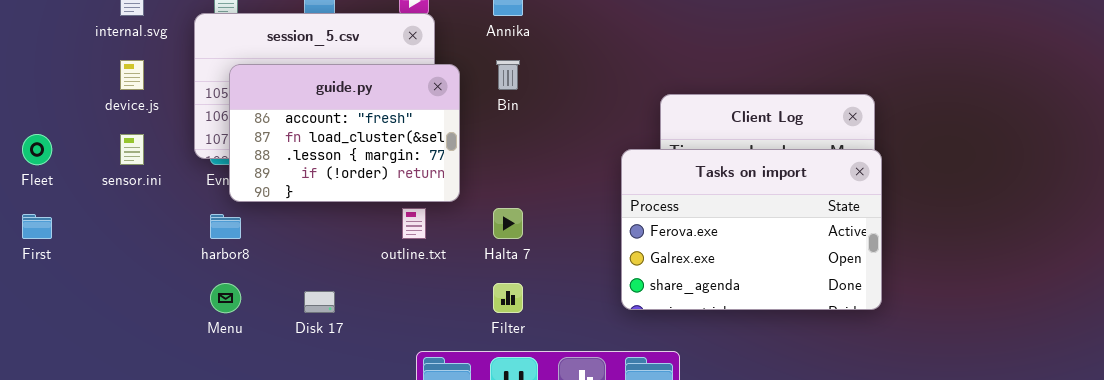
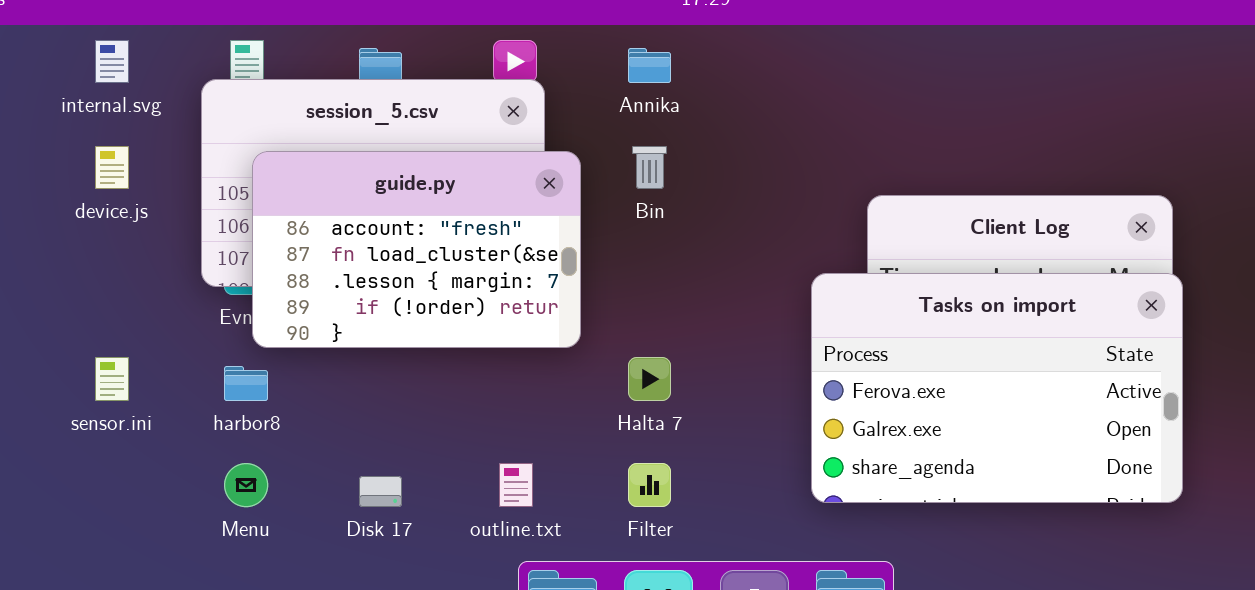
sensor.ini: [120,134,144,165] -> [95,357,129,401], moved
outline.txt: [402,208,426,239] -> [499,463,533,507], moved

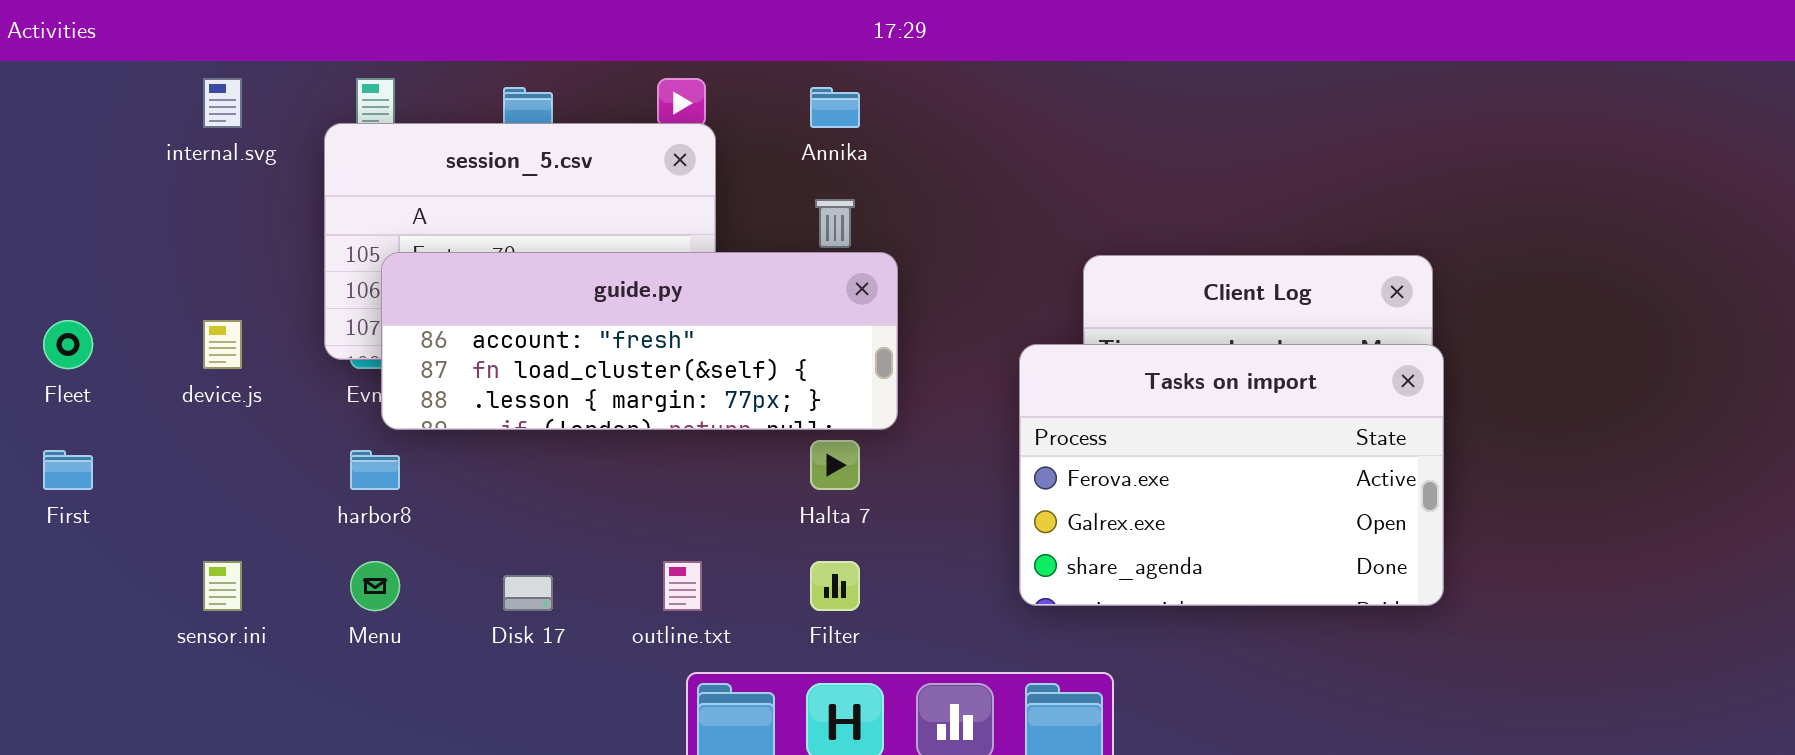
device.js: [95,146,129,189] -> [203,320,242,369], moved
guide.py: [252,151,581,348] -> [381,252,898,430], resized
sensor.ini: [95,357,129,401] -> [203,561,242,611], moved

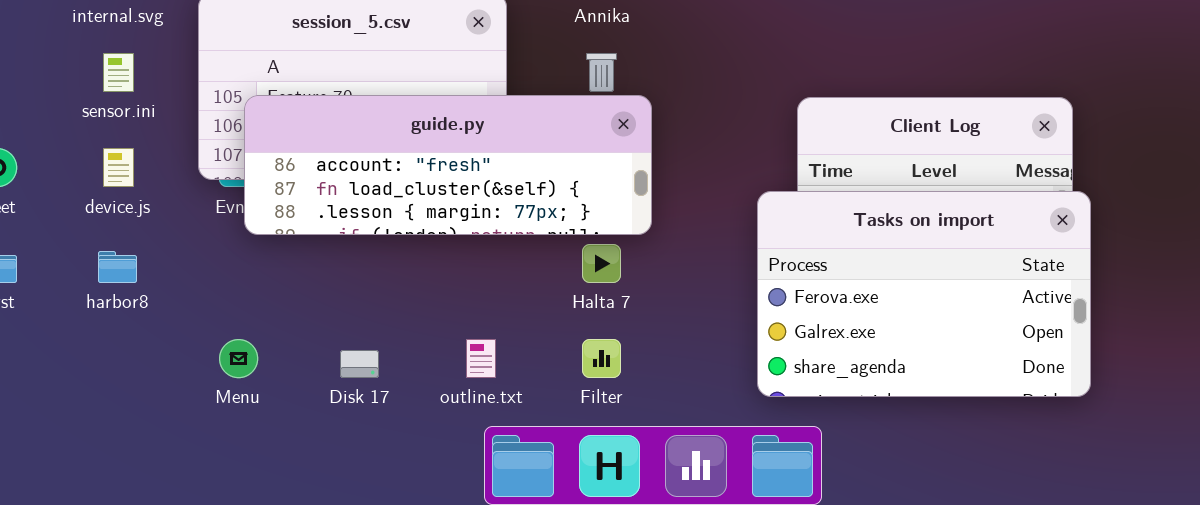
Tasks on import: [1019,344,1444,606] -> [757,191,1091,397], moved
harbor8: [350,450,400,490] -> [98,251,137,283], moved
sensor.ini: [203,561,242,611] -> [103,53,134,92], moved

